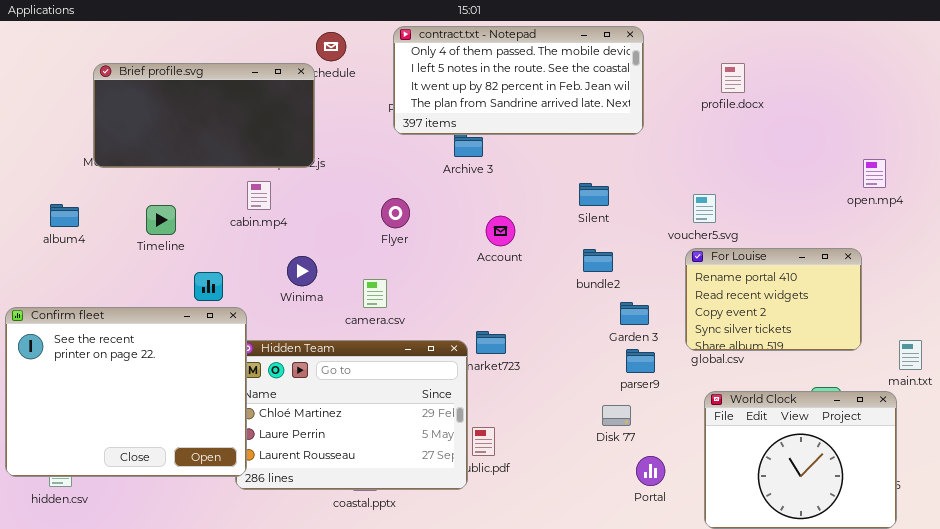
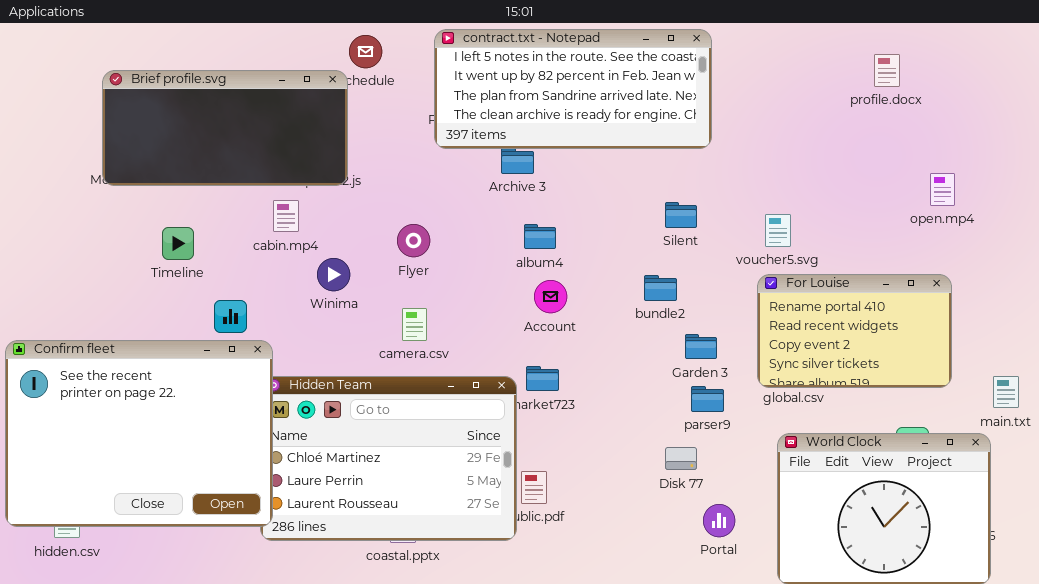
contract.txt - Notepad: [393,26,644,135] -> [434,29,712,149], scrolled down 1 row
profile.docx: [721,63,745,93] -> [874,54,900,87], moved
open.mp4: [863,159,886,188] -> [930,173,955,206], moved
Silent: [579,183,609,206] -> [665,202,697,228], moved
Flyer: [381,198,410,228] -> [397,224,430,257], moved
album4: [50,204,79,227] -> [524,224,556,249], moved
Account: [486,216,515,246] -> [534,280,567,313], moved
Winima: [287,256,317,286] -> [317,258,350,291], moved

